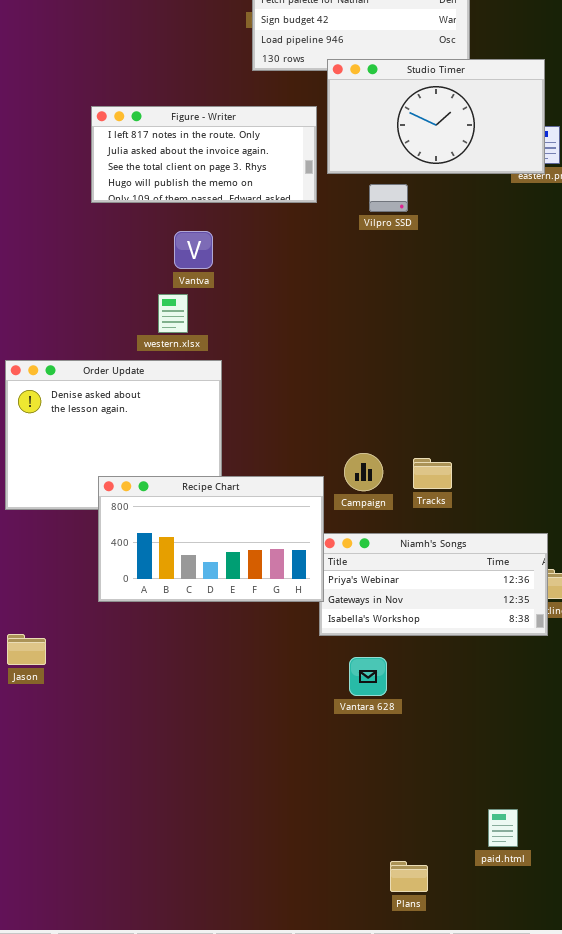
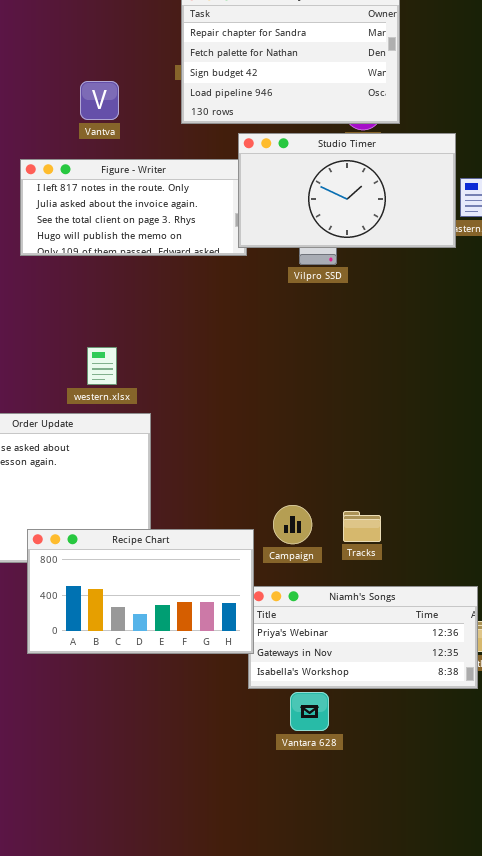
Studio Timer: [327,59,545,174] -> [238,133,456,248], moved
Vantva: [174,231,213,269] -> [80,81,119,120], moved
Vantara 628: [349,657,387,696] -> [290,692,329,731], moved

